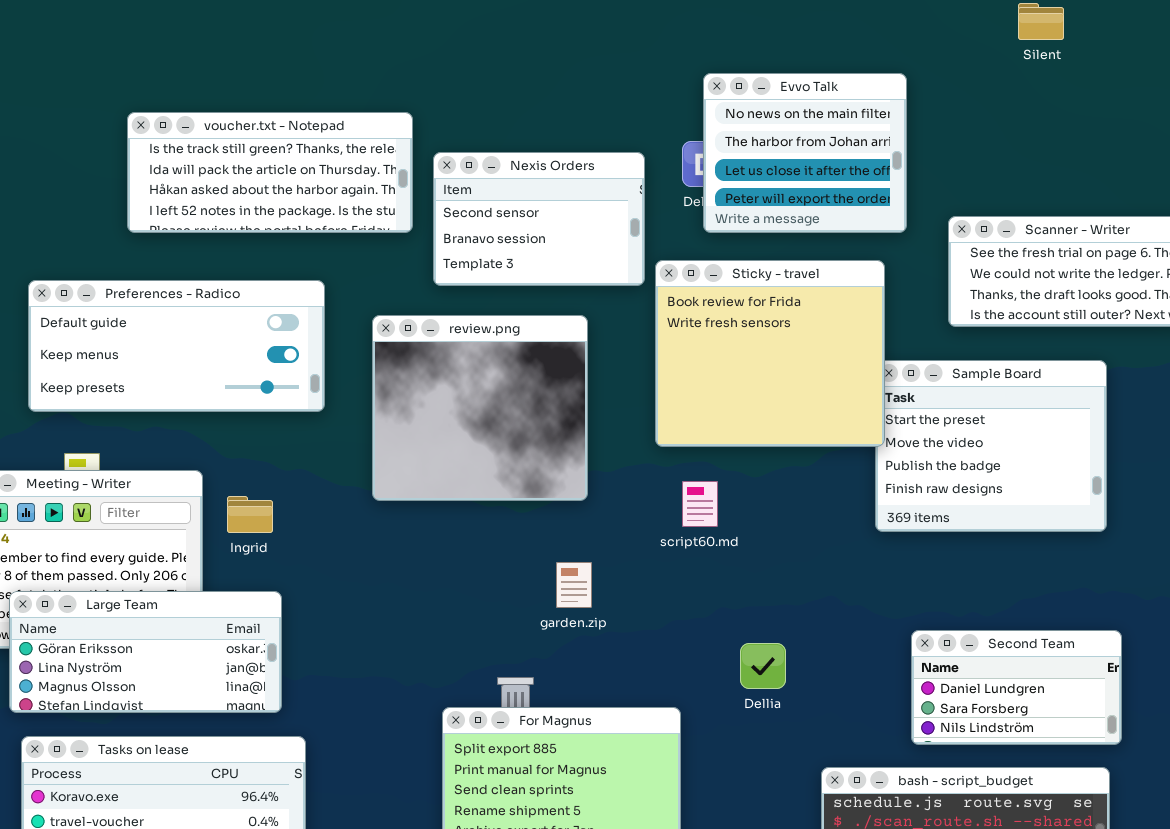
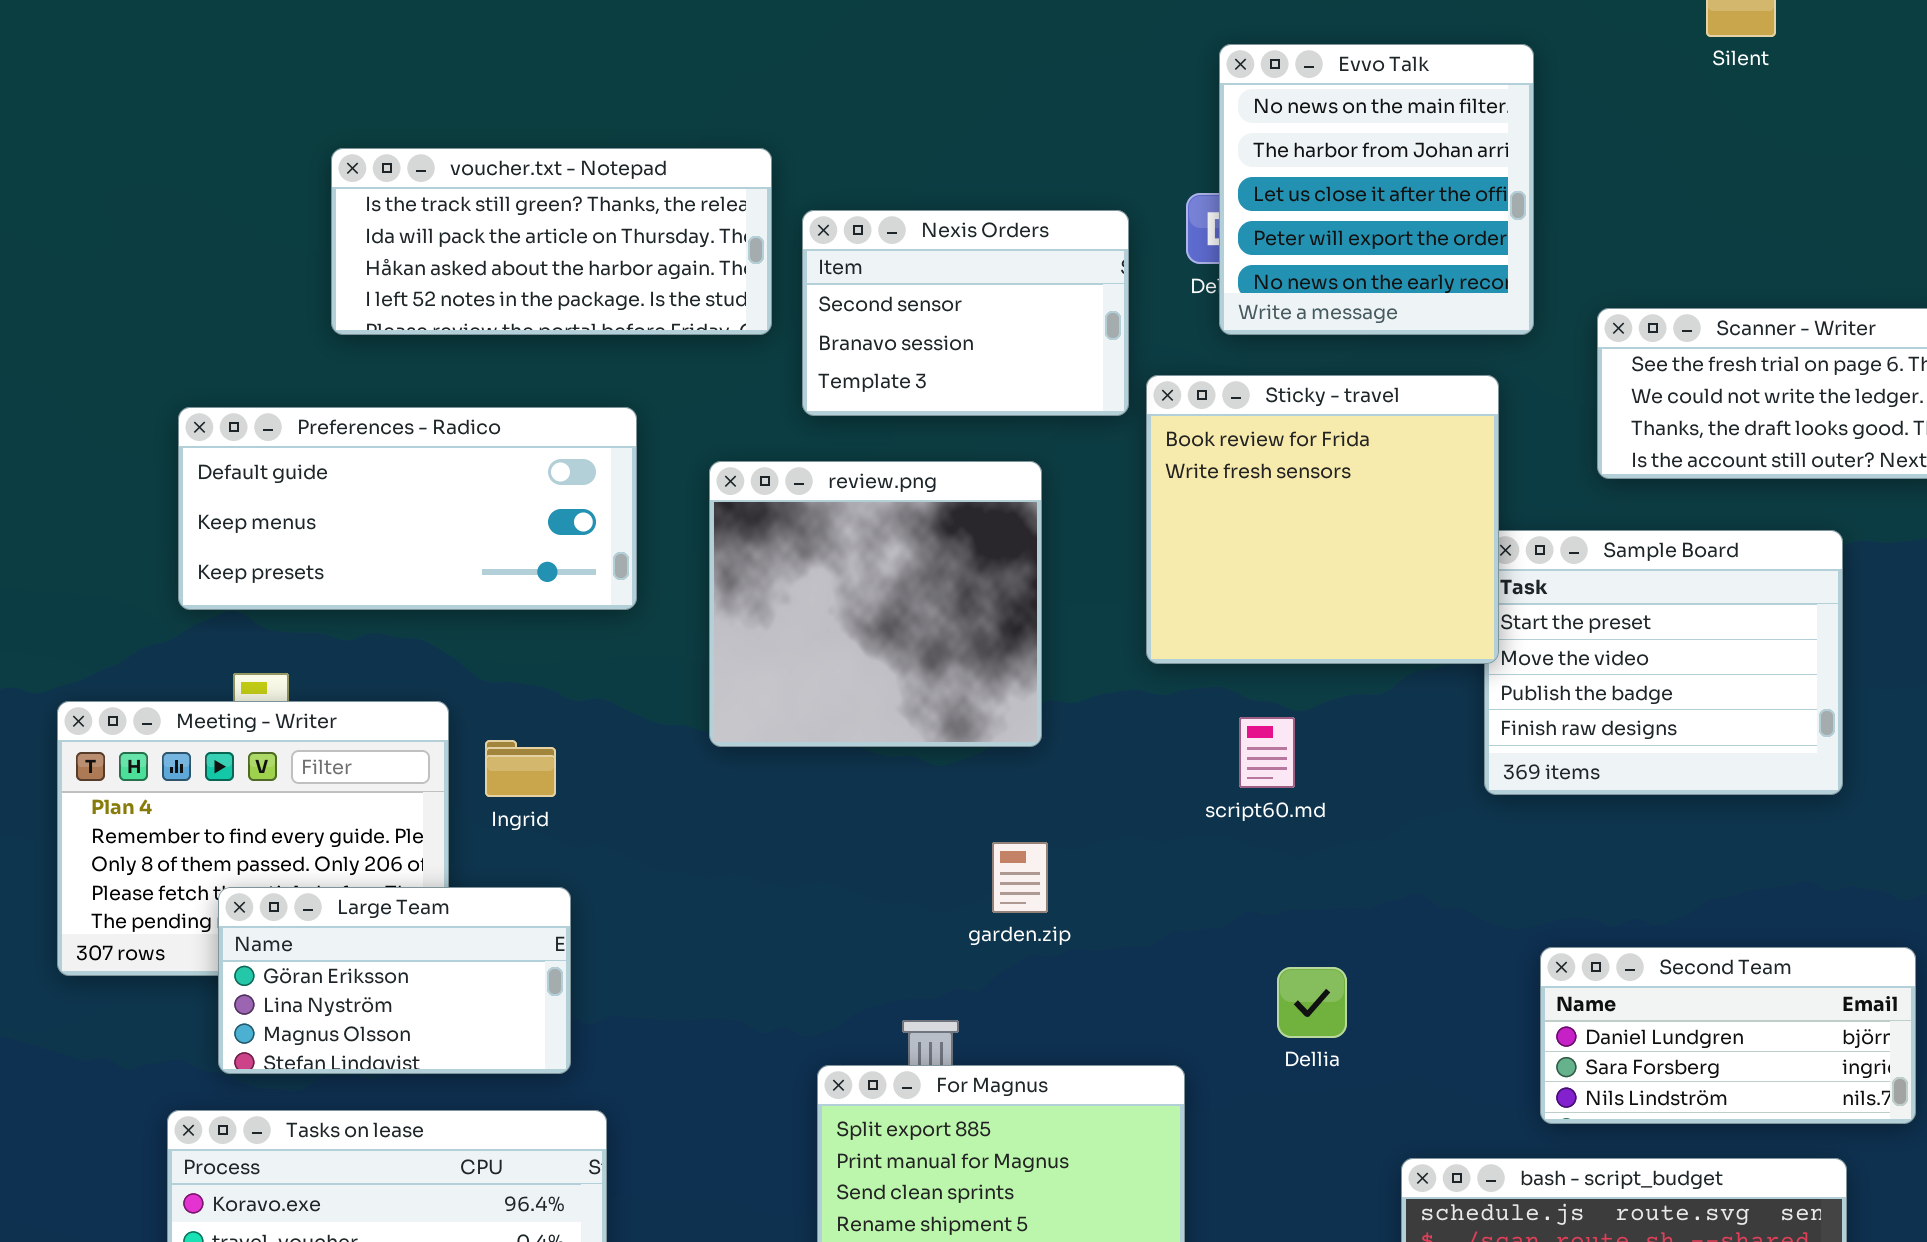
Evvo Talk: [703,73,907,233] -> [1219,44,1534,335], resized
script60.md: [682,481,718,527] -> [1239,717,1295,788], moved
Large Team: [9,591,282,713] -> [218,887,571,1074], resized
Second Team: [911,630,1122,745] -> [1540,947,1916,1124], resized

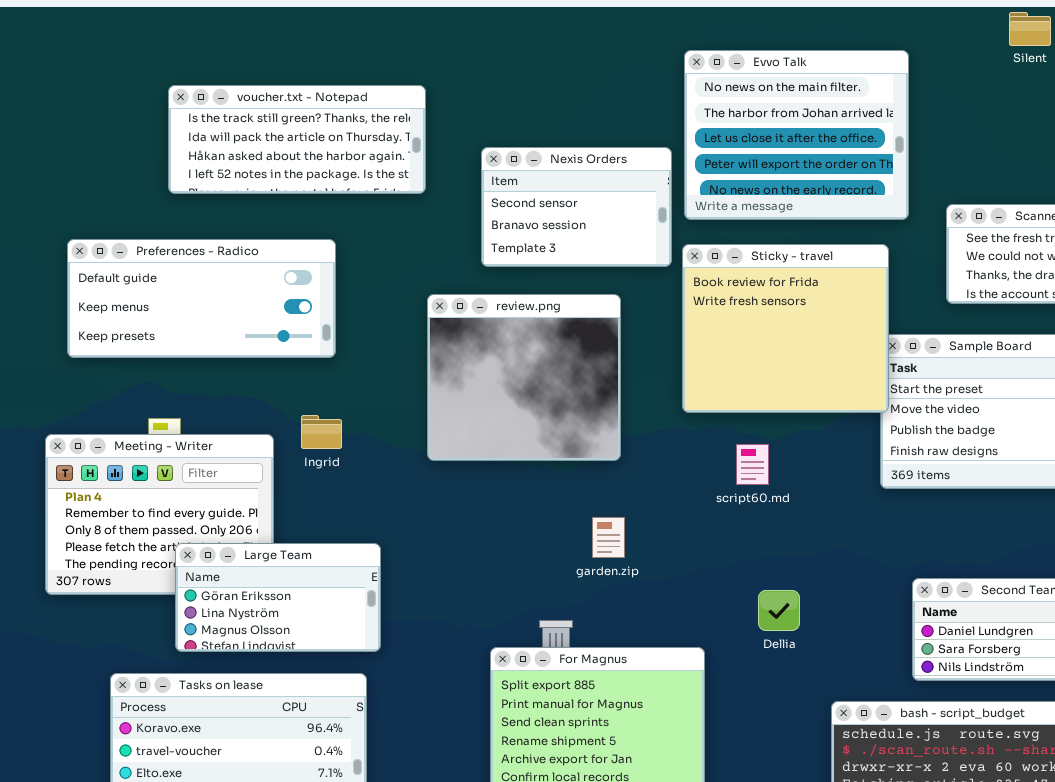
Evvo Talk: [1219,44,1534,335] -> [684,50,909,220], resized
voucher.txt - Notepad: [331,148,772,335] -> [168,85,426,194], moved
Preferences - Radico: [178,407,637,610] -> [67,239,336,358], moved
Ingrid: [485,740,556,797] -> [301,415,342,449], moved
Large Team: [218,887,571,1074] -> [175,543,381,652], moved

